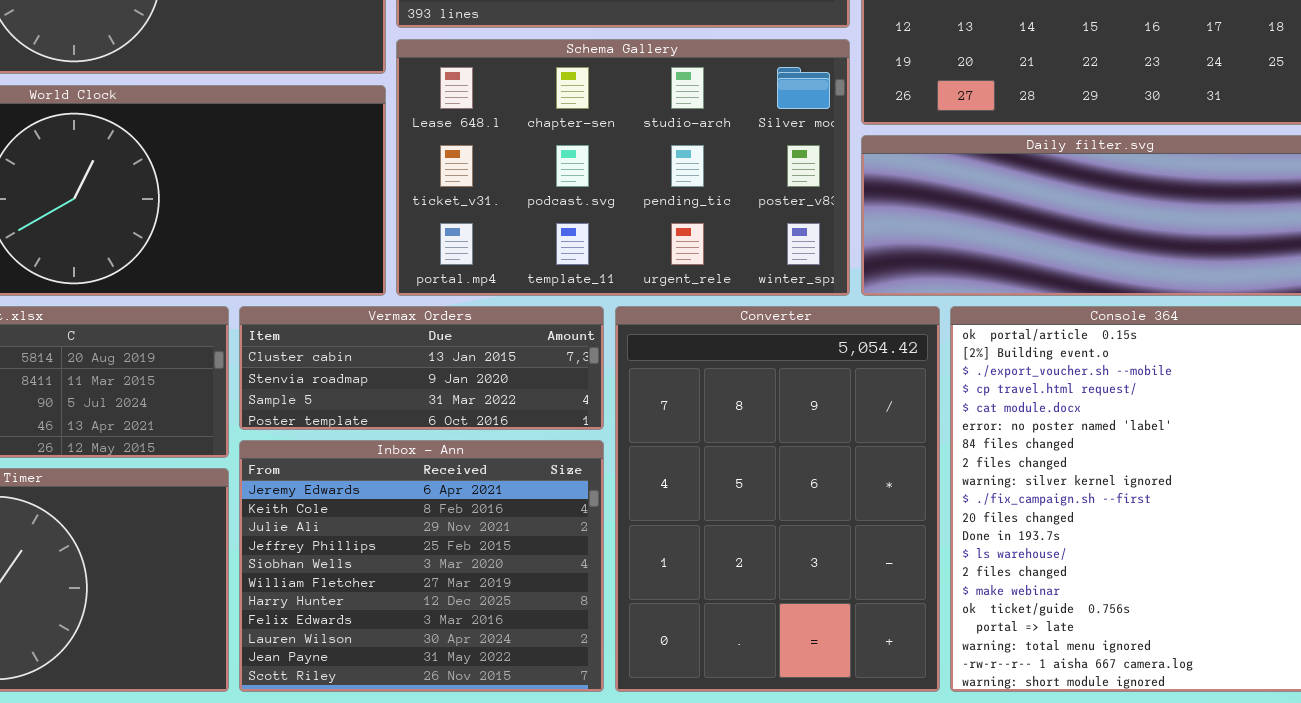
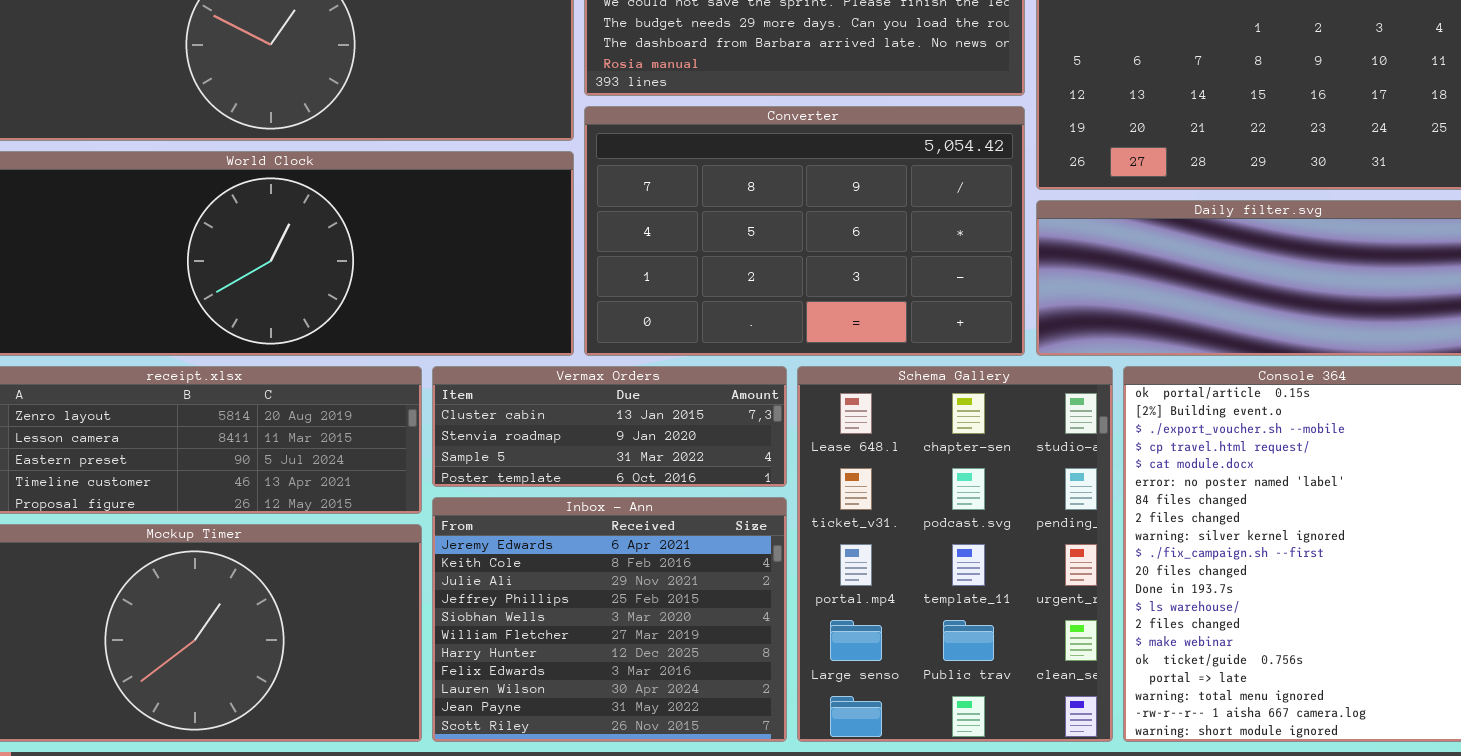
Schema Gallery: [396,39,850,296] -> [797,366,1113,742], moved, resized
Converter: [615,306,940,692] -> [584,106,1025,356], moved, resized

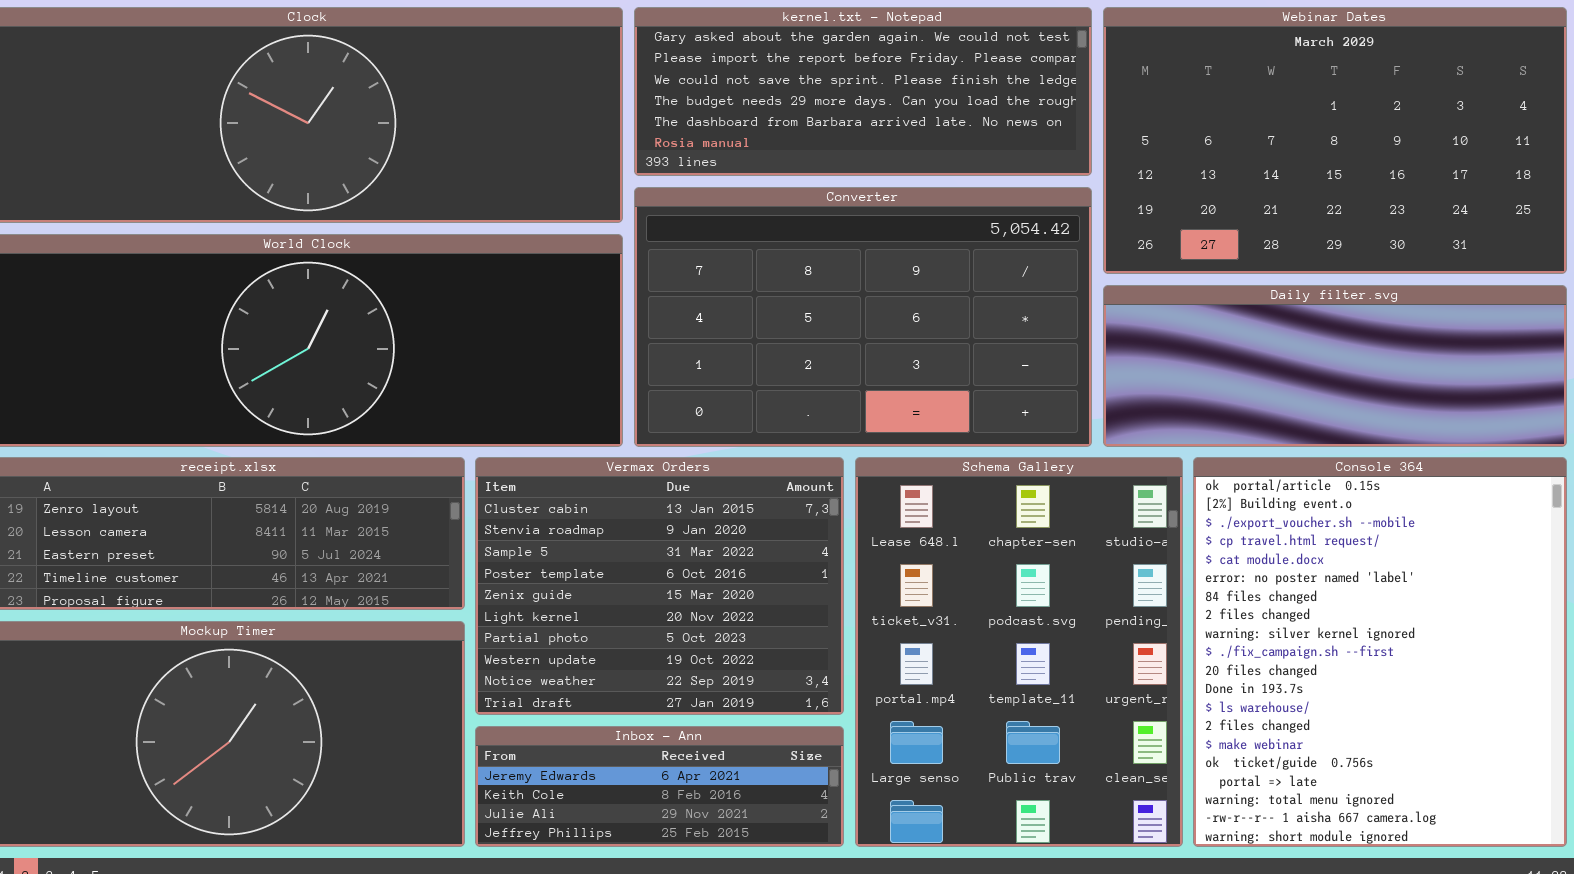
Vermax Orders: [432,366,787,487] -> [475,457,844,715], resized
Inbox - Ann: [432,497,787,742] -> [475,726,844,847], resized

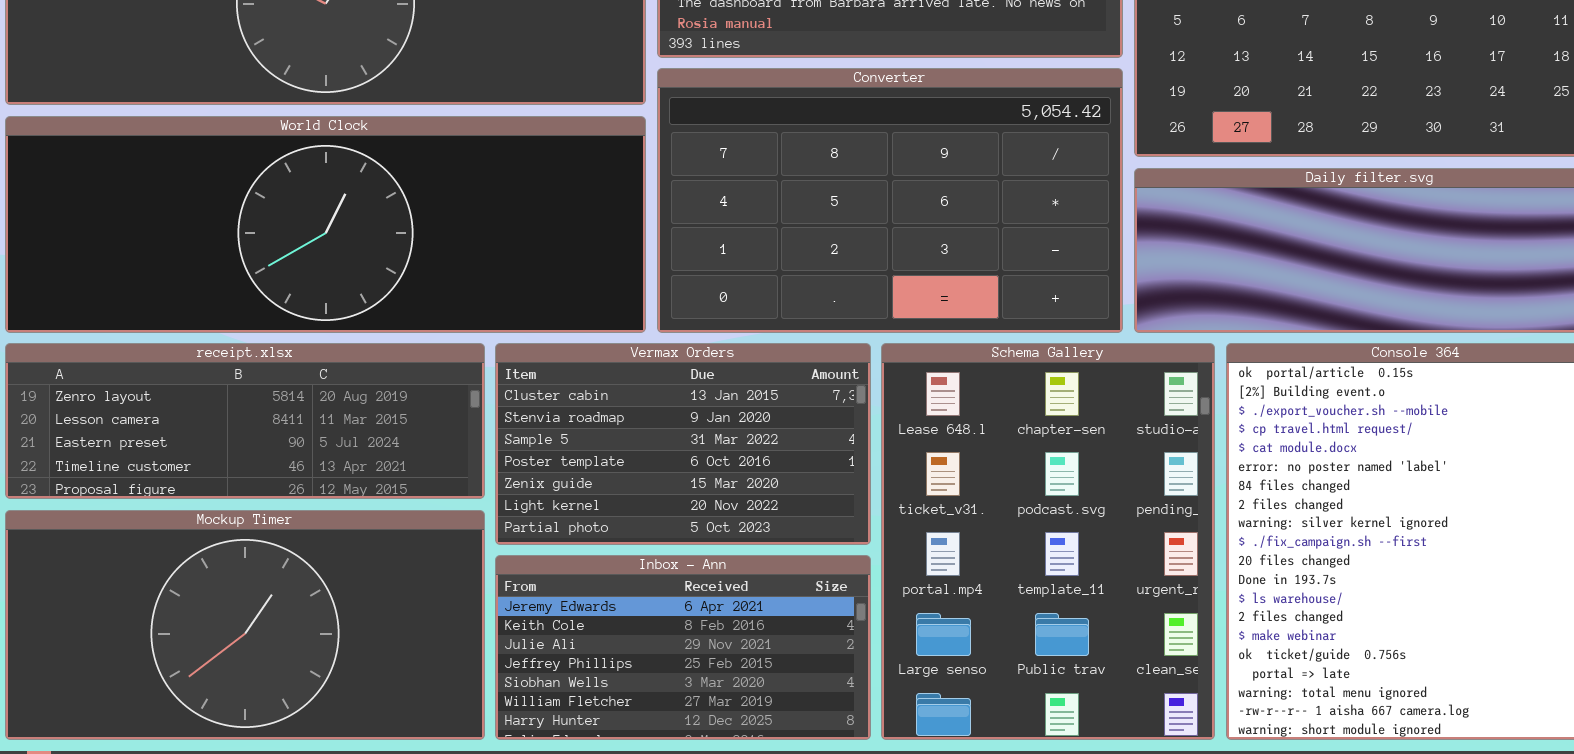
Vermax Orders: [475,457,844,715] -> [495,343,871,545], resized
Inbox - Ann: [475,726,844,847] -> [495,555,871,740], resized

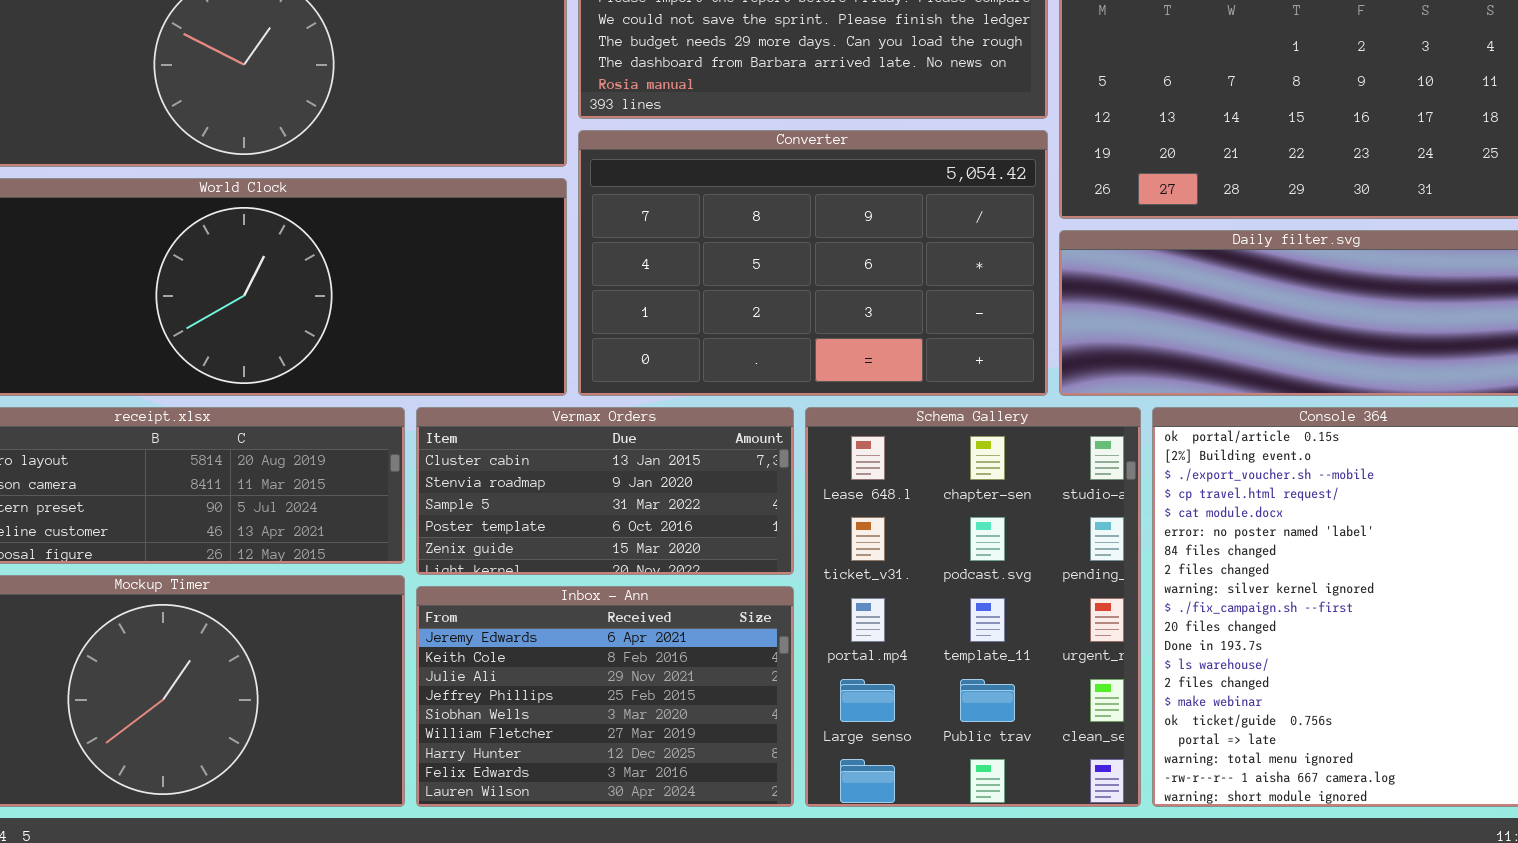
Vermax Orders: [495,343,871,545] -> [416,407,794,575], resized
Inbox - Ann: [495,555,871,740] -> [416,586,794,807], resized

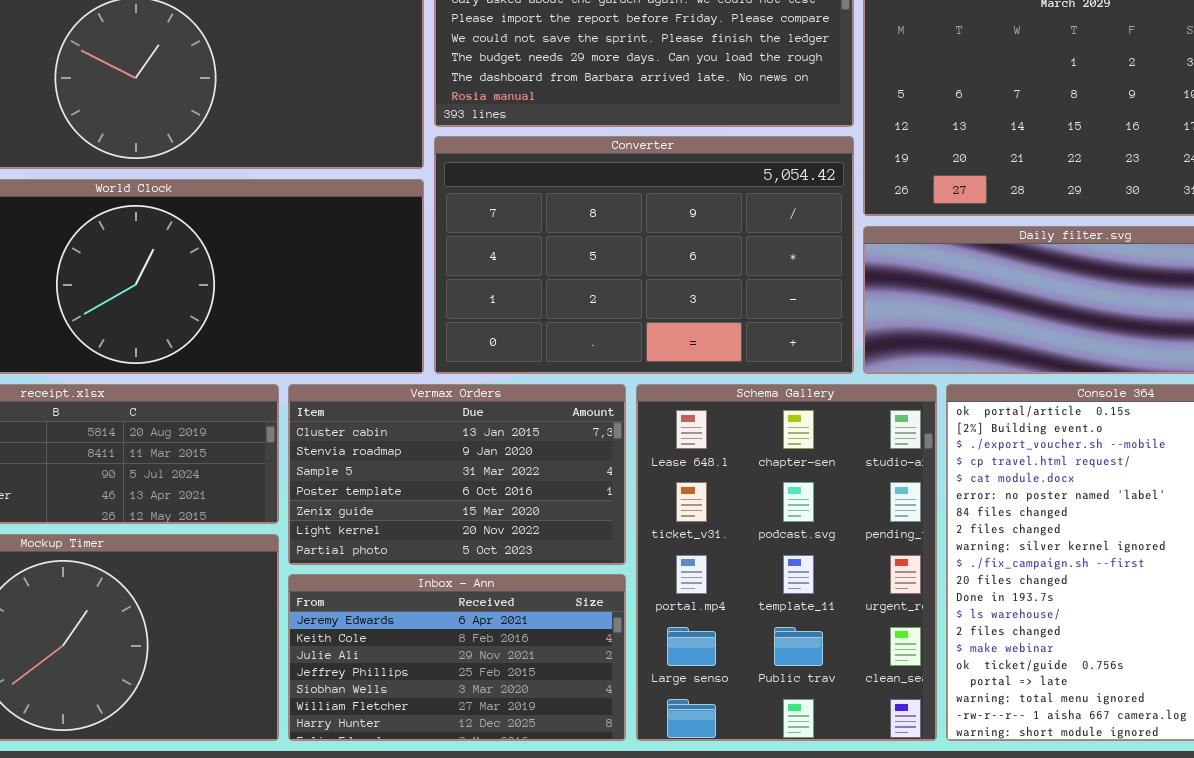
Vermax Orders: [416,407,794,575] -> [288,384,626,565], resized
Inbox - Ann: [416,586,794,807] -> [288,574,626,741], resized

